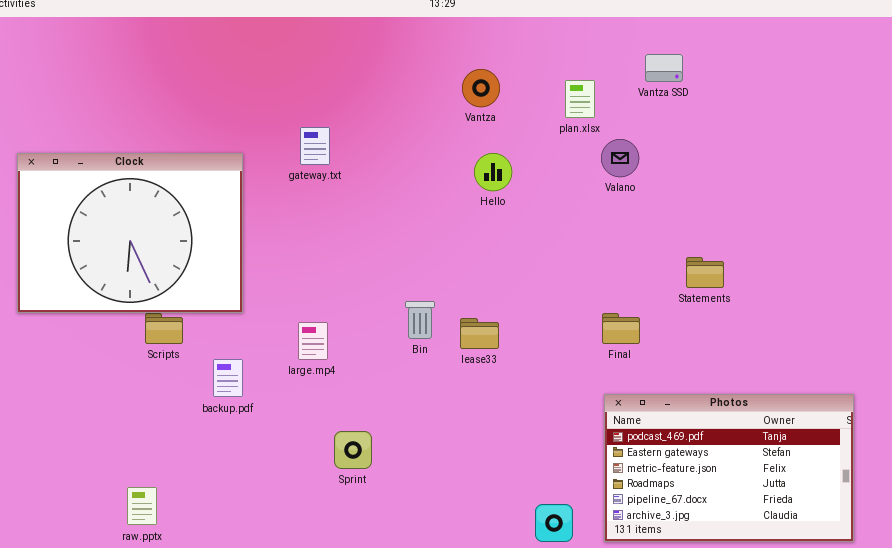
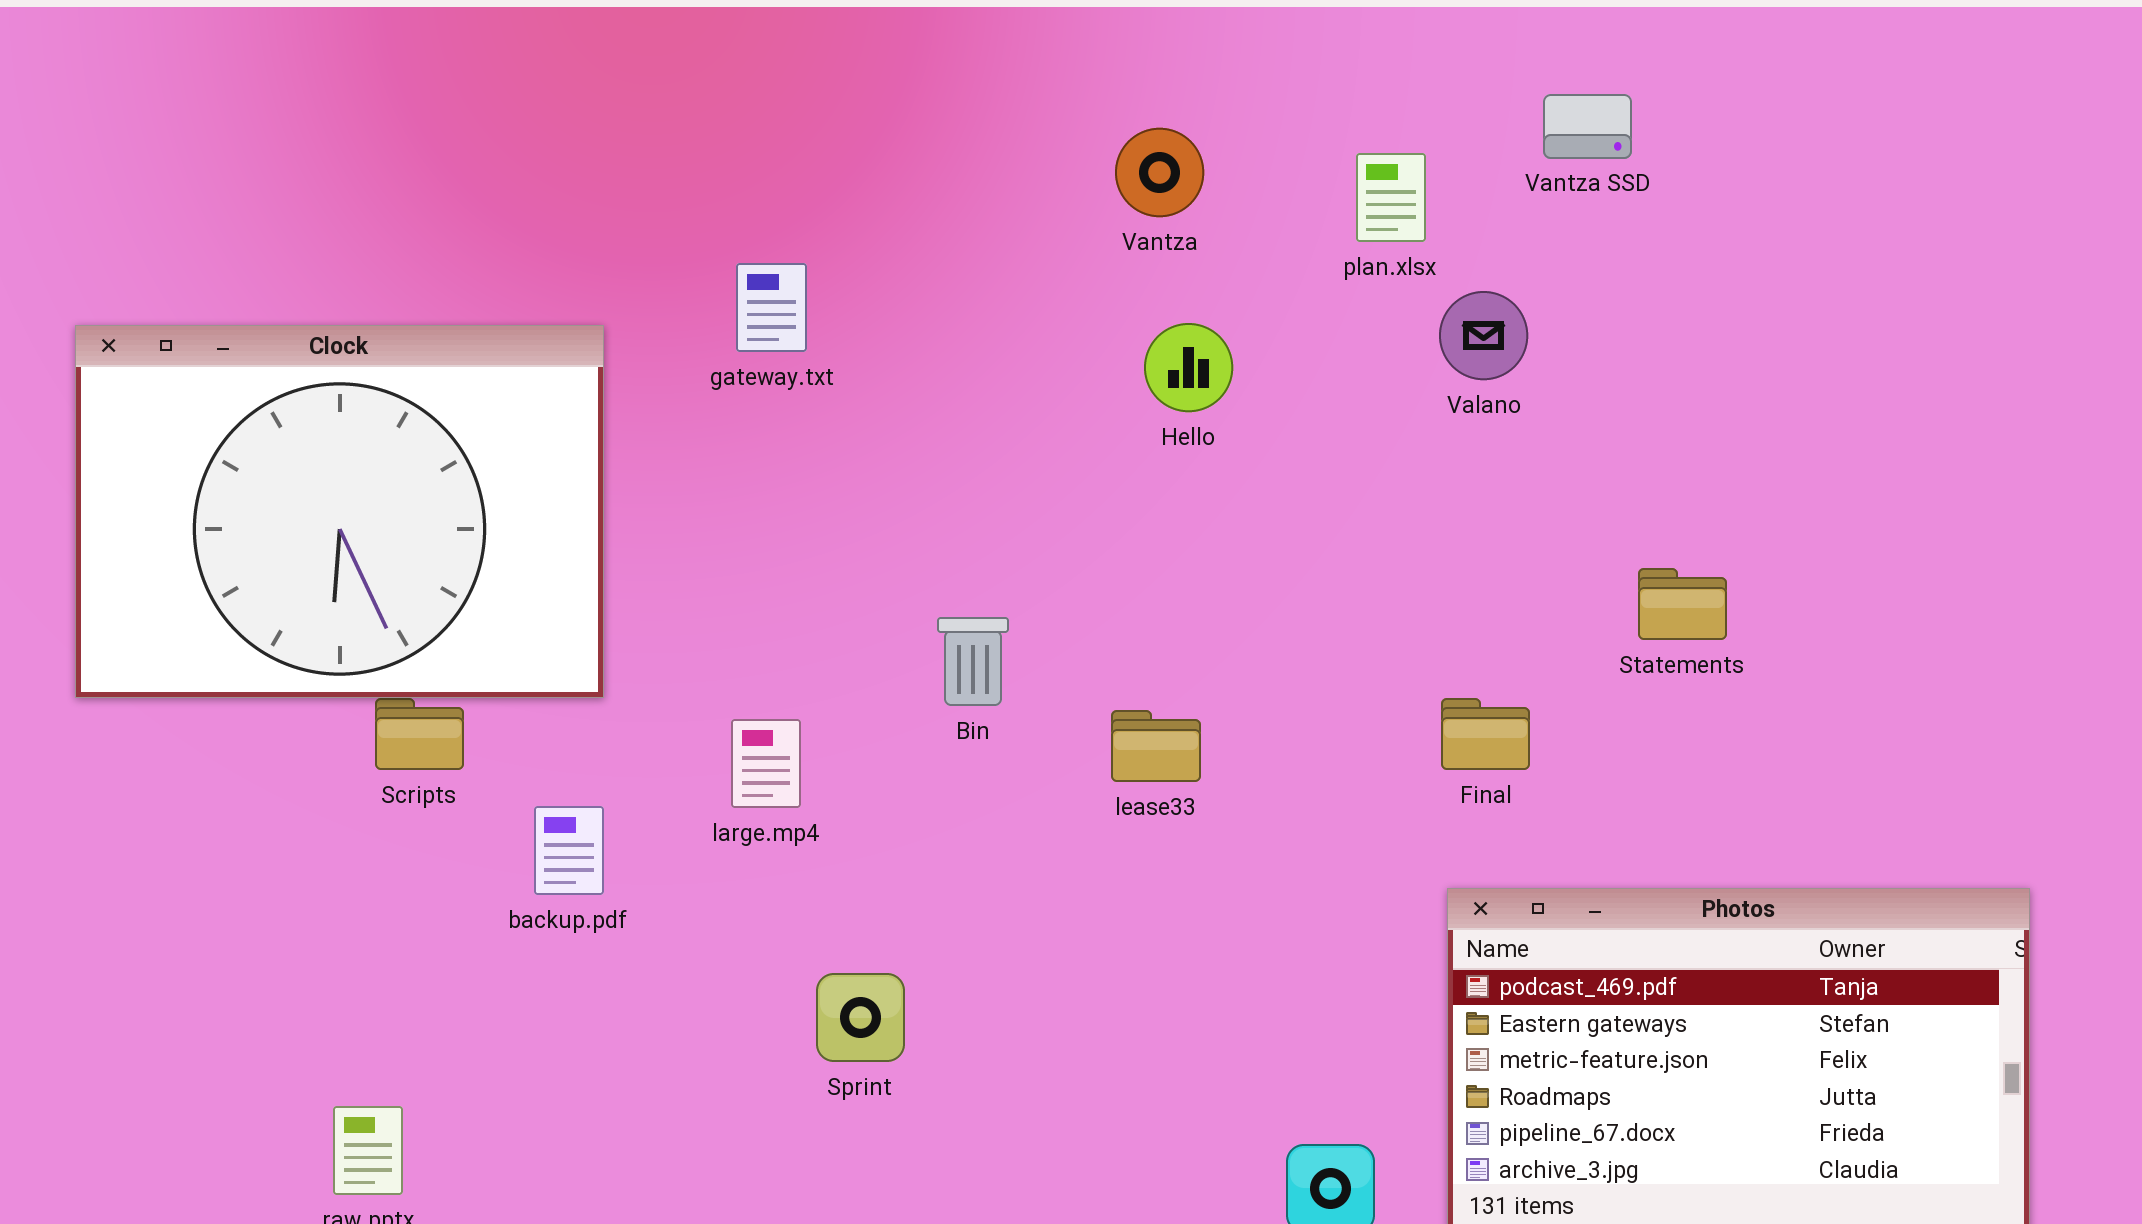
Bin: [405,301,435,339] -> [937,617,1009,706], moved

